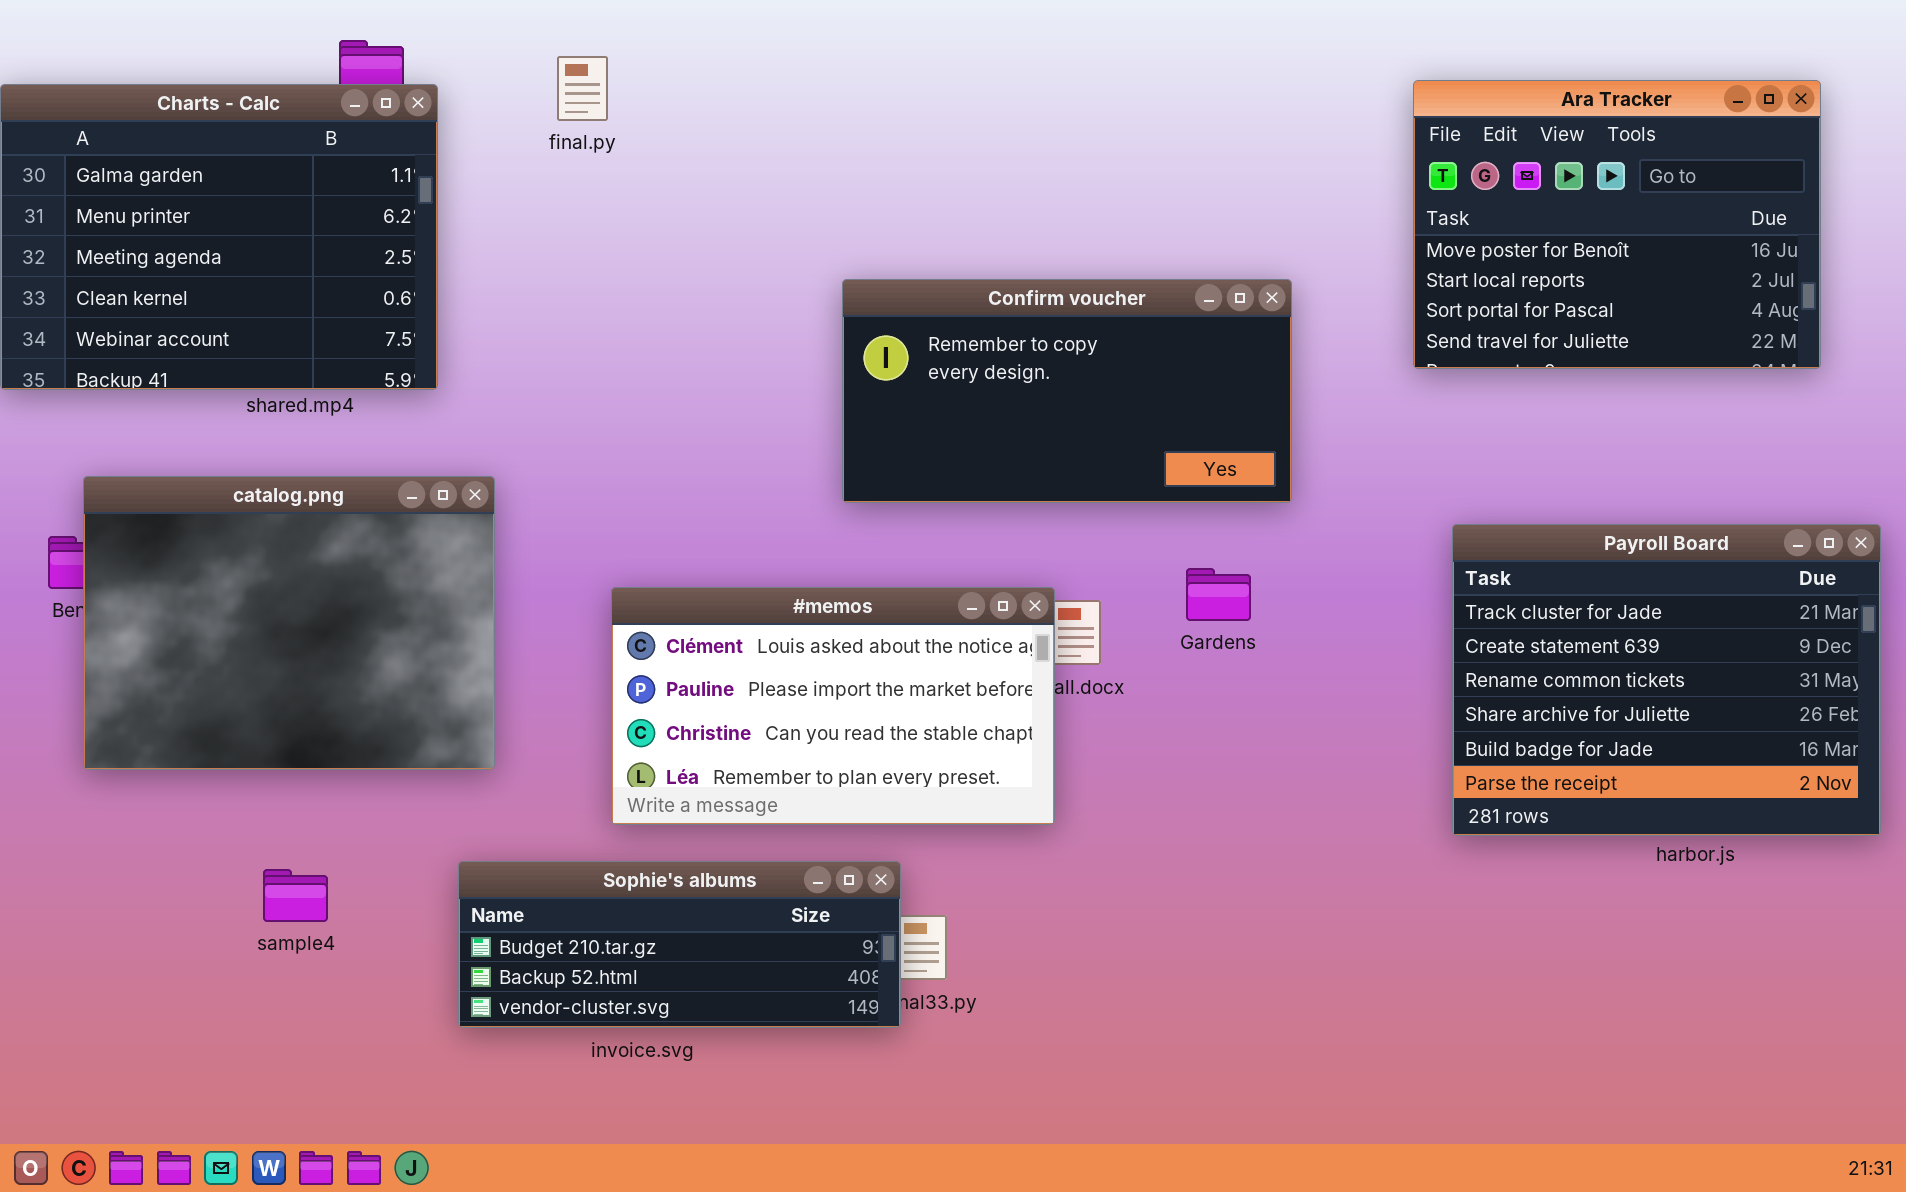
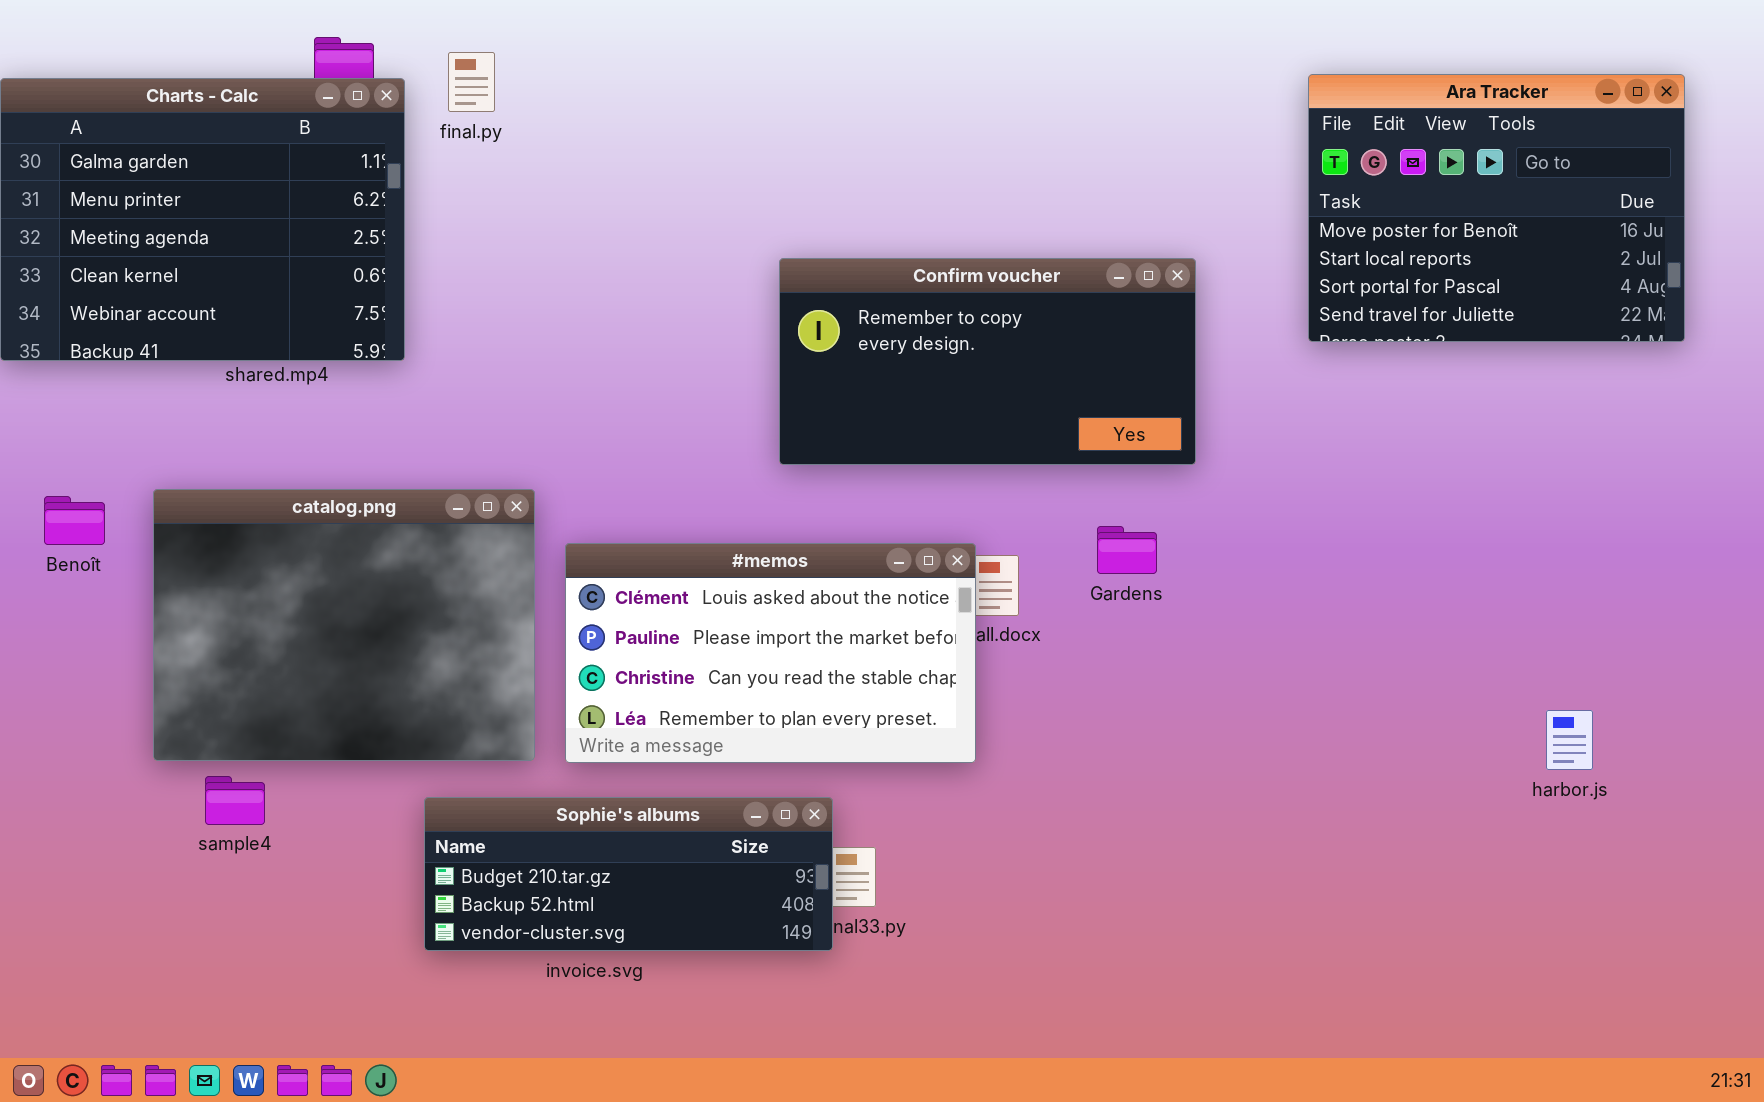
final.py: [557,56,608,121] -> [448,52,495,112], moved
catalog.png: [83,476,495,770] -> [153,489,535,761], moved
Payroll Board: [1452,524,1881,836] -> none, closed
sample4: [263,869,328,922] -> [205,776,265,825], moved

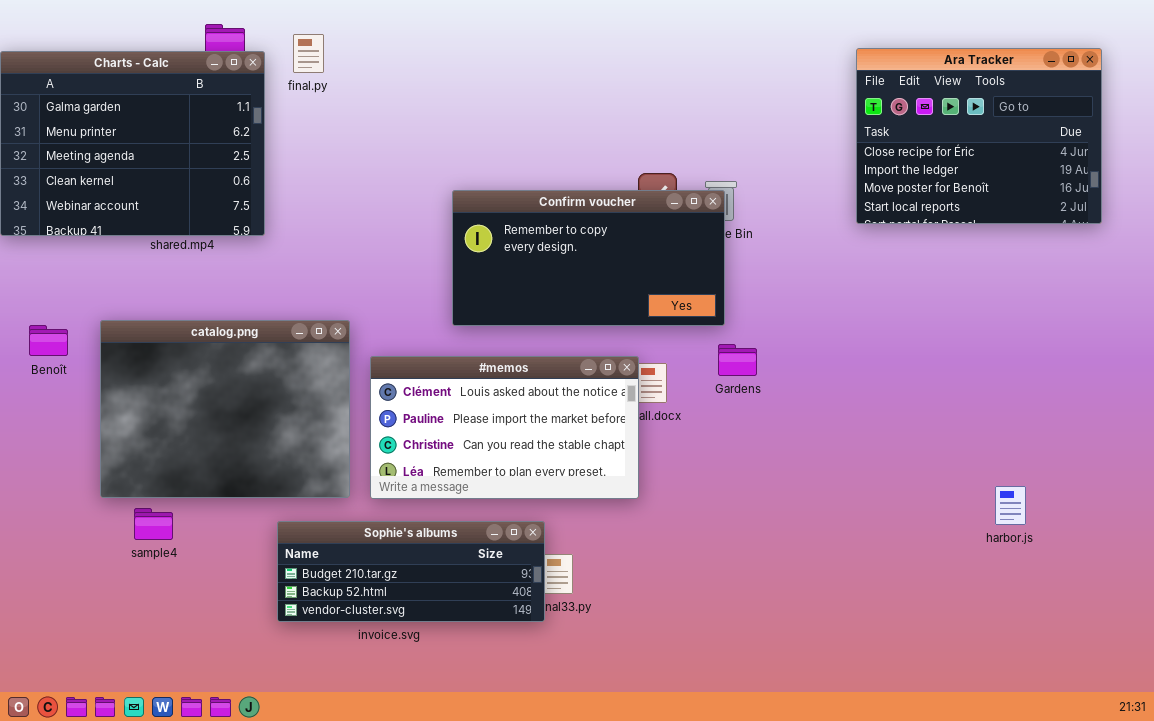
Ara Tracker: [1308,74,1685,342] -> [856,48,1102,224], scrolled up 2 rows
Confirm voucher: [779,258,1196,465] -> [452,190,725,326], moved
harbor.js: [1546,710,1593,770] -> [995,486,1026,525], moved

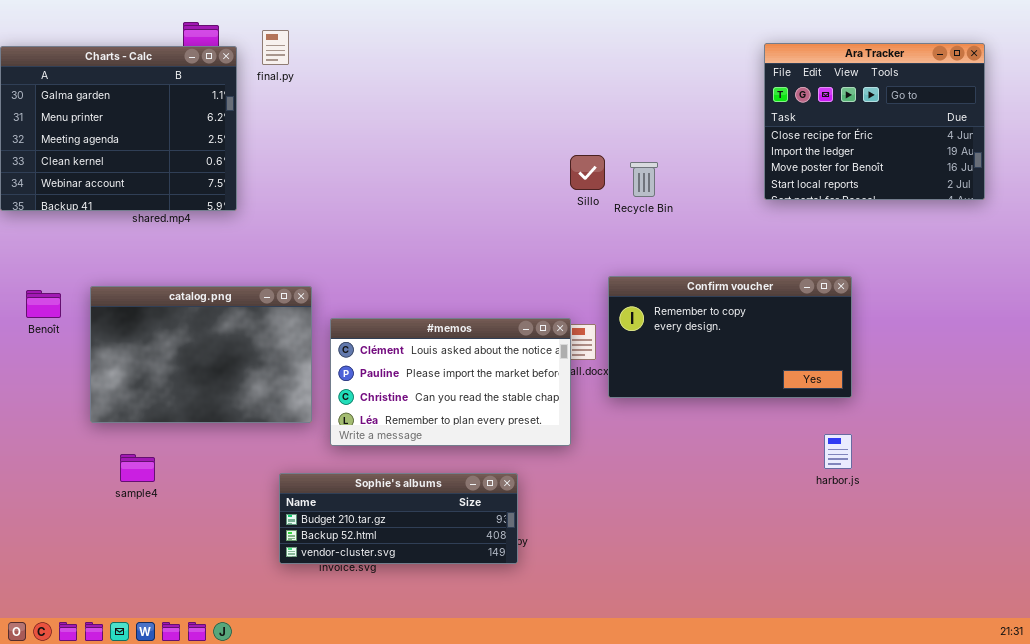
Confirm voucher: [452,190,725,326] -> [608,276,852,398], moved
catalog.png: [100,320,350,498] -> [90,286,312,423], resized
harbor.js: [995,486,1026,525] -> [824,434,852,469], moved
Sophie's albums: [277,521,545,622] -> [279,473,518,564], moved

